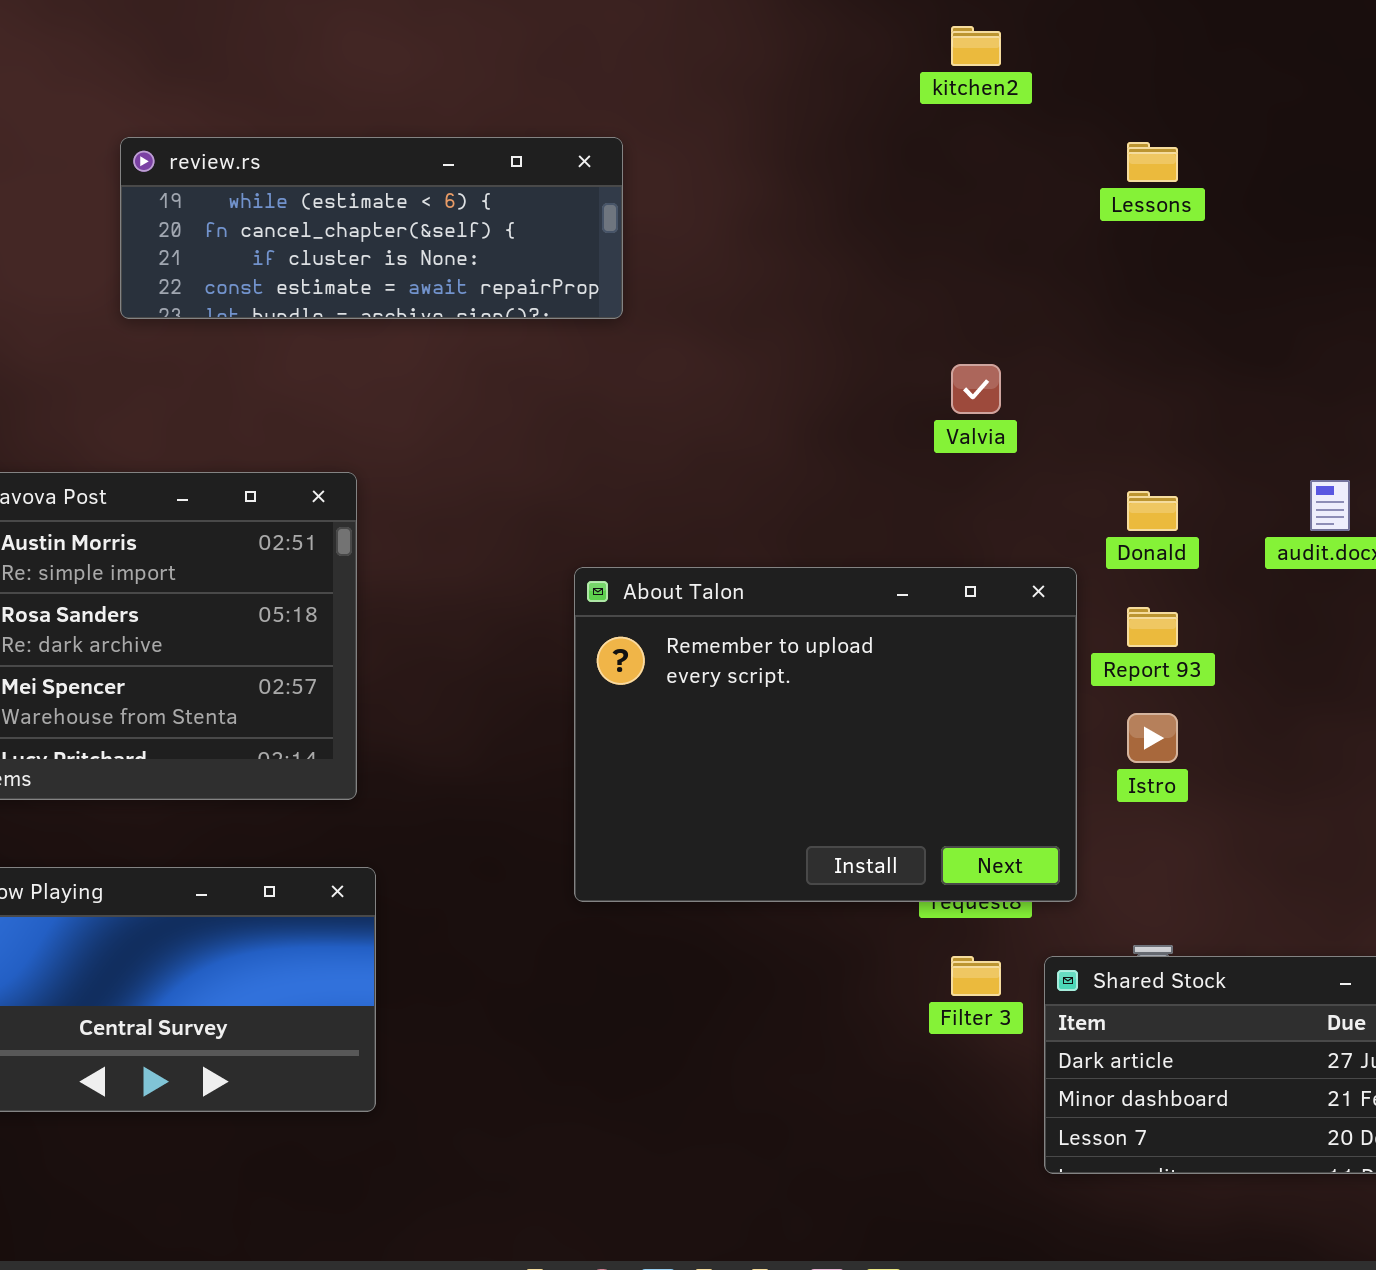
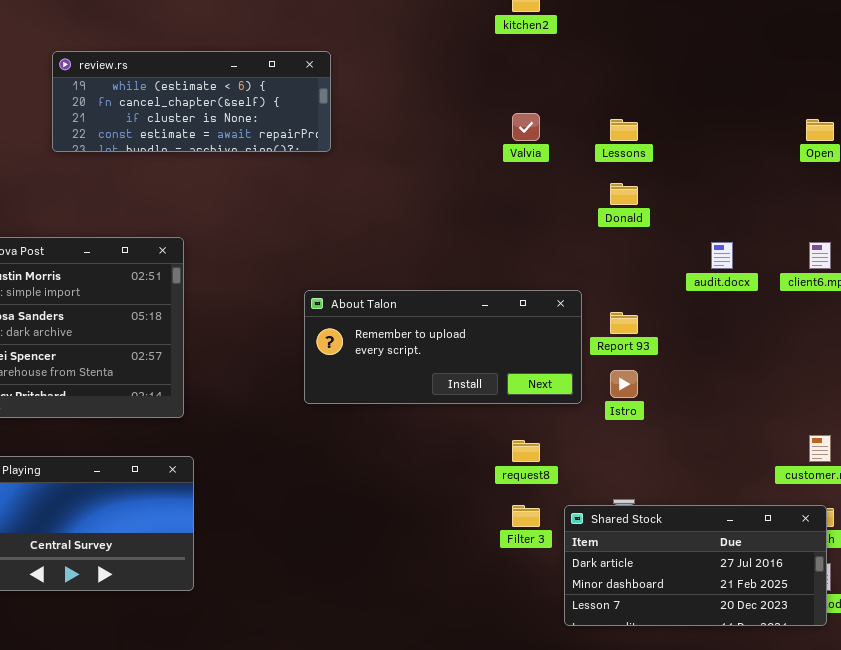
Lessons: [1127,142,1178,182] -> [610,119,638,141], moved
Valvia: [951,364,1001,414] -> [512,113,540,141], moved
Donald: [1127,491,1178,531] -> [610,183,638,205], moved
About Talon: [574,567,1077,902] -> [304,290,582,404], resized

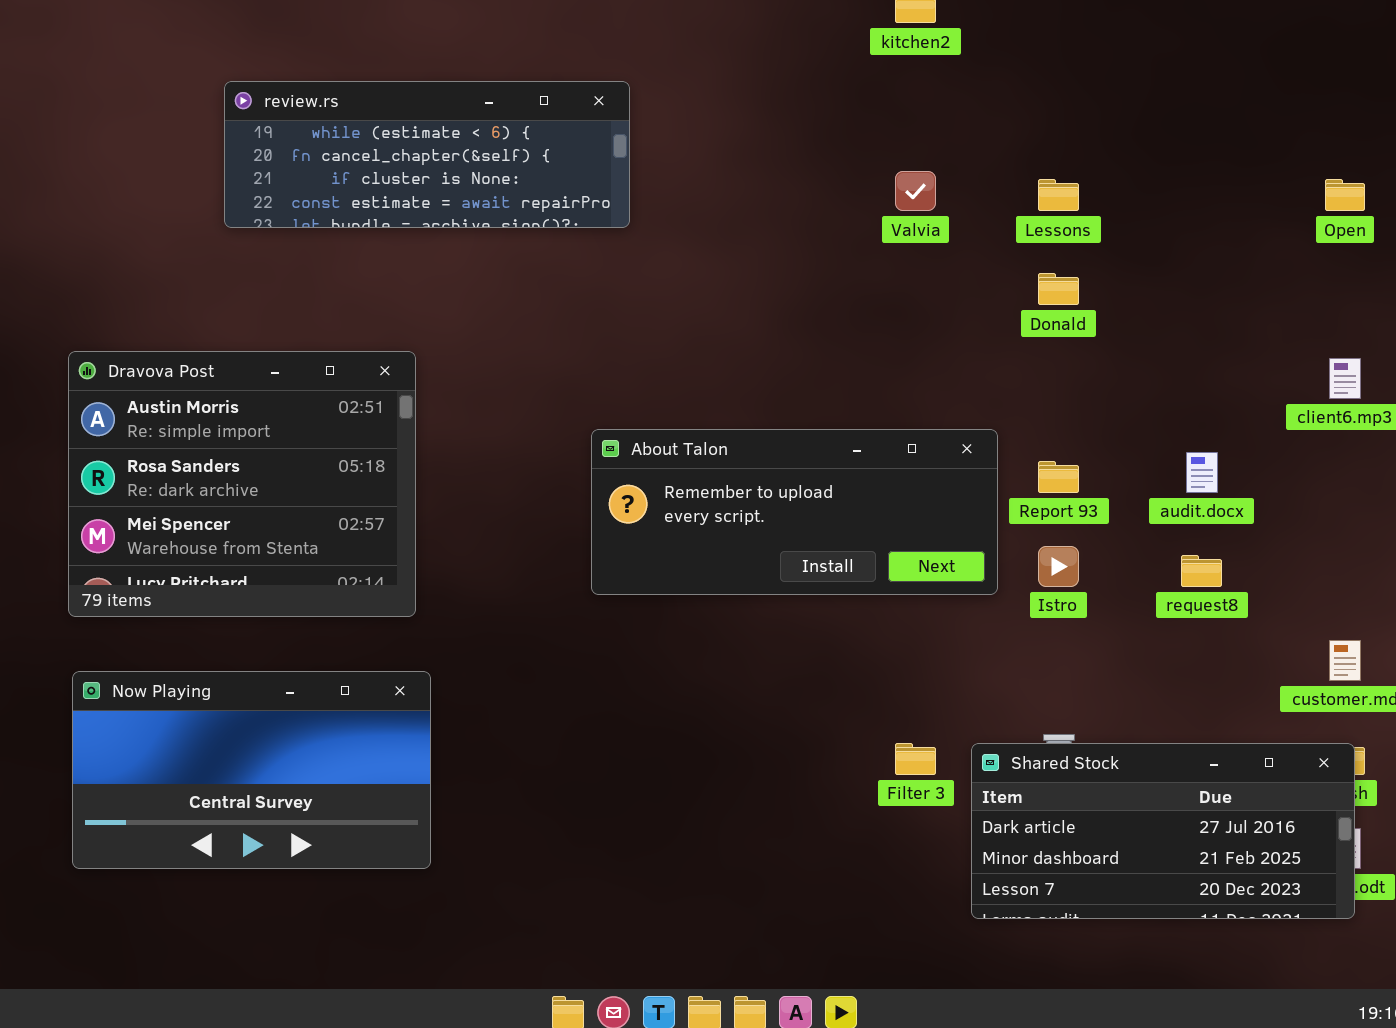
audit.docx: [711,242,733,269] -> [1186,452,1218,493], moved
request8: [512,440,540,462] -> [1181,555,1222,587], moved

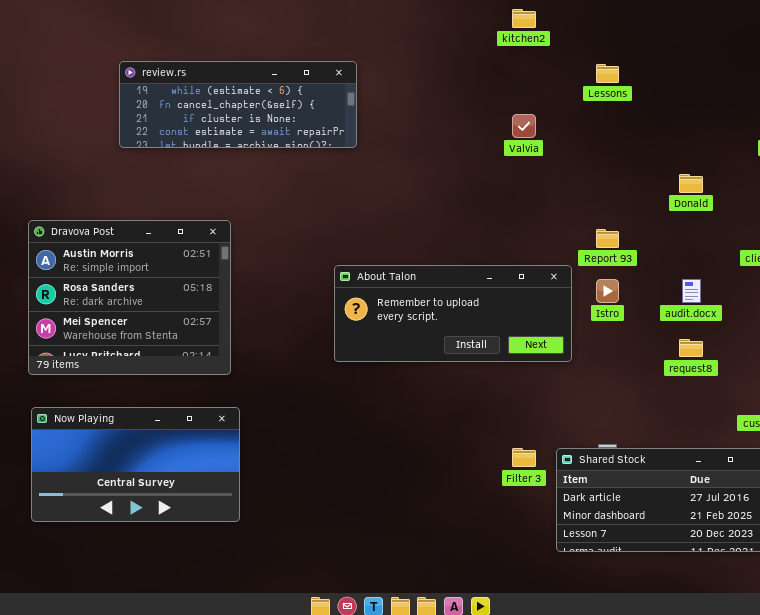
Lessons: [1038,179,1079,211] -> [596,64,619,83], moved
Donald: [1038,273,1079,305] -> [679,174,703,193], moved
Report 93: [1038,461,1079,493] -> [596,229,619,248], moved
Istro: [1038,546,1079,587] -> [596,279,619,303], moved

